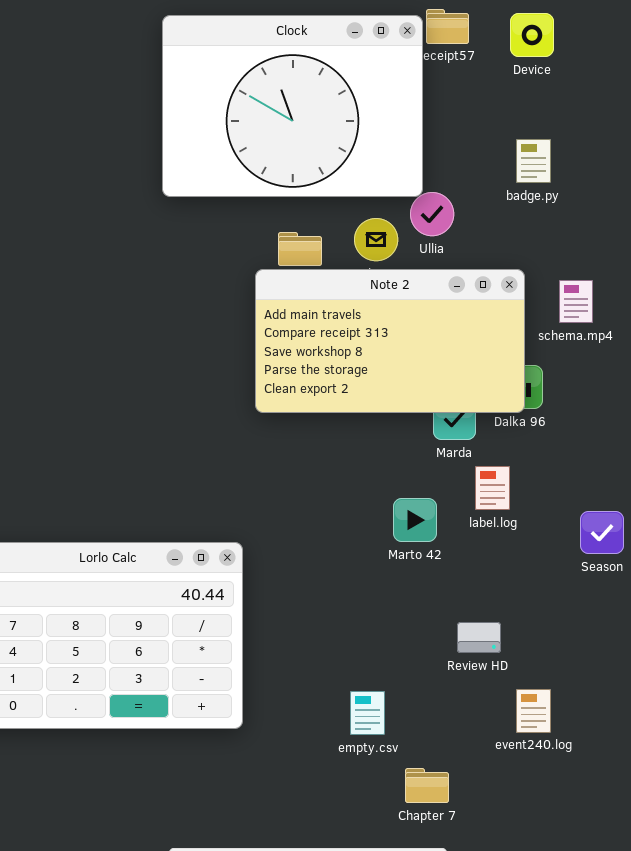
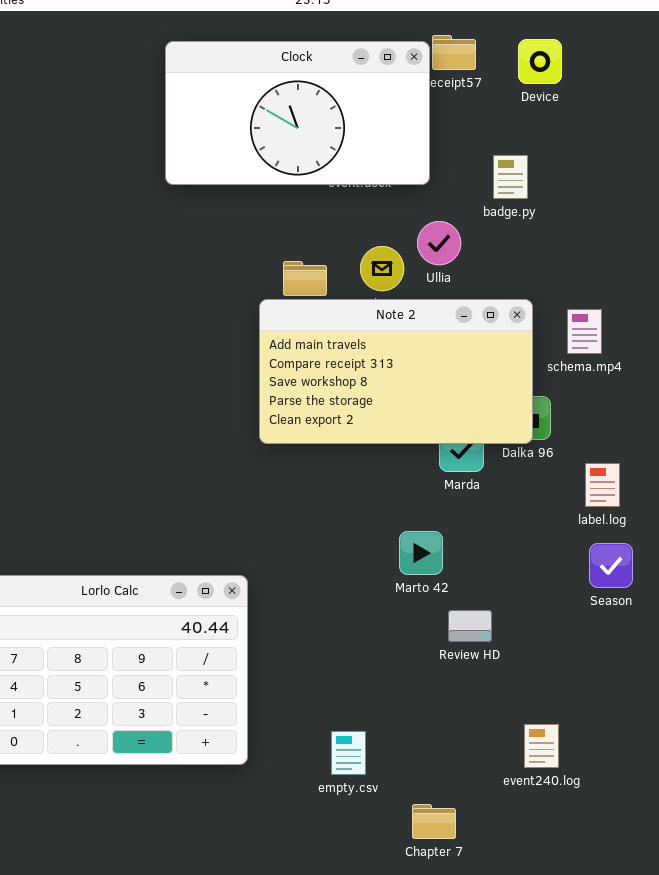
Clock: [162,15,423,197] -> [165,41,430,185], resized
badge.py: [516,139,551,183] -> [493,155,528,199], moved
label.log: [475,466,510,510] -> [585,463,620,507], moved
Review HD: [457,622,501,653] -> [448,610,492,642], moved
empty.csv: [350,691,385,735] -> [331,731,366,775], moved

